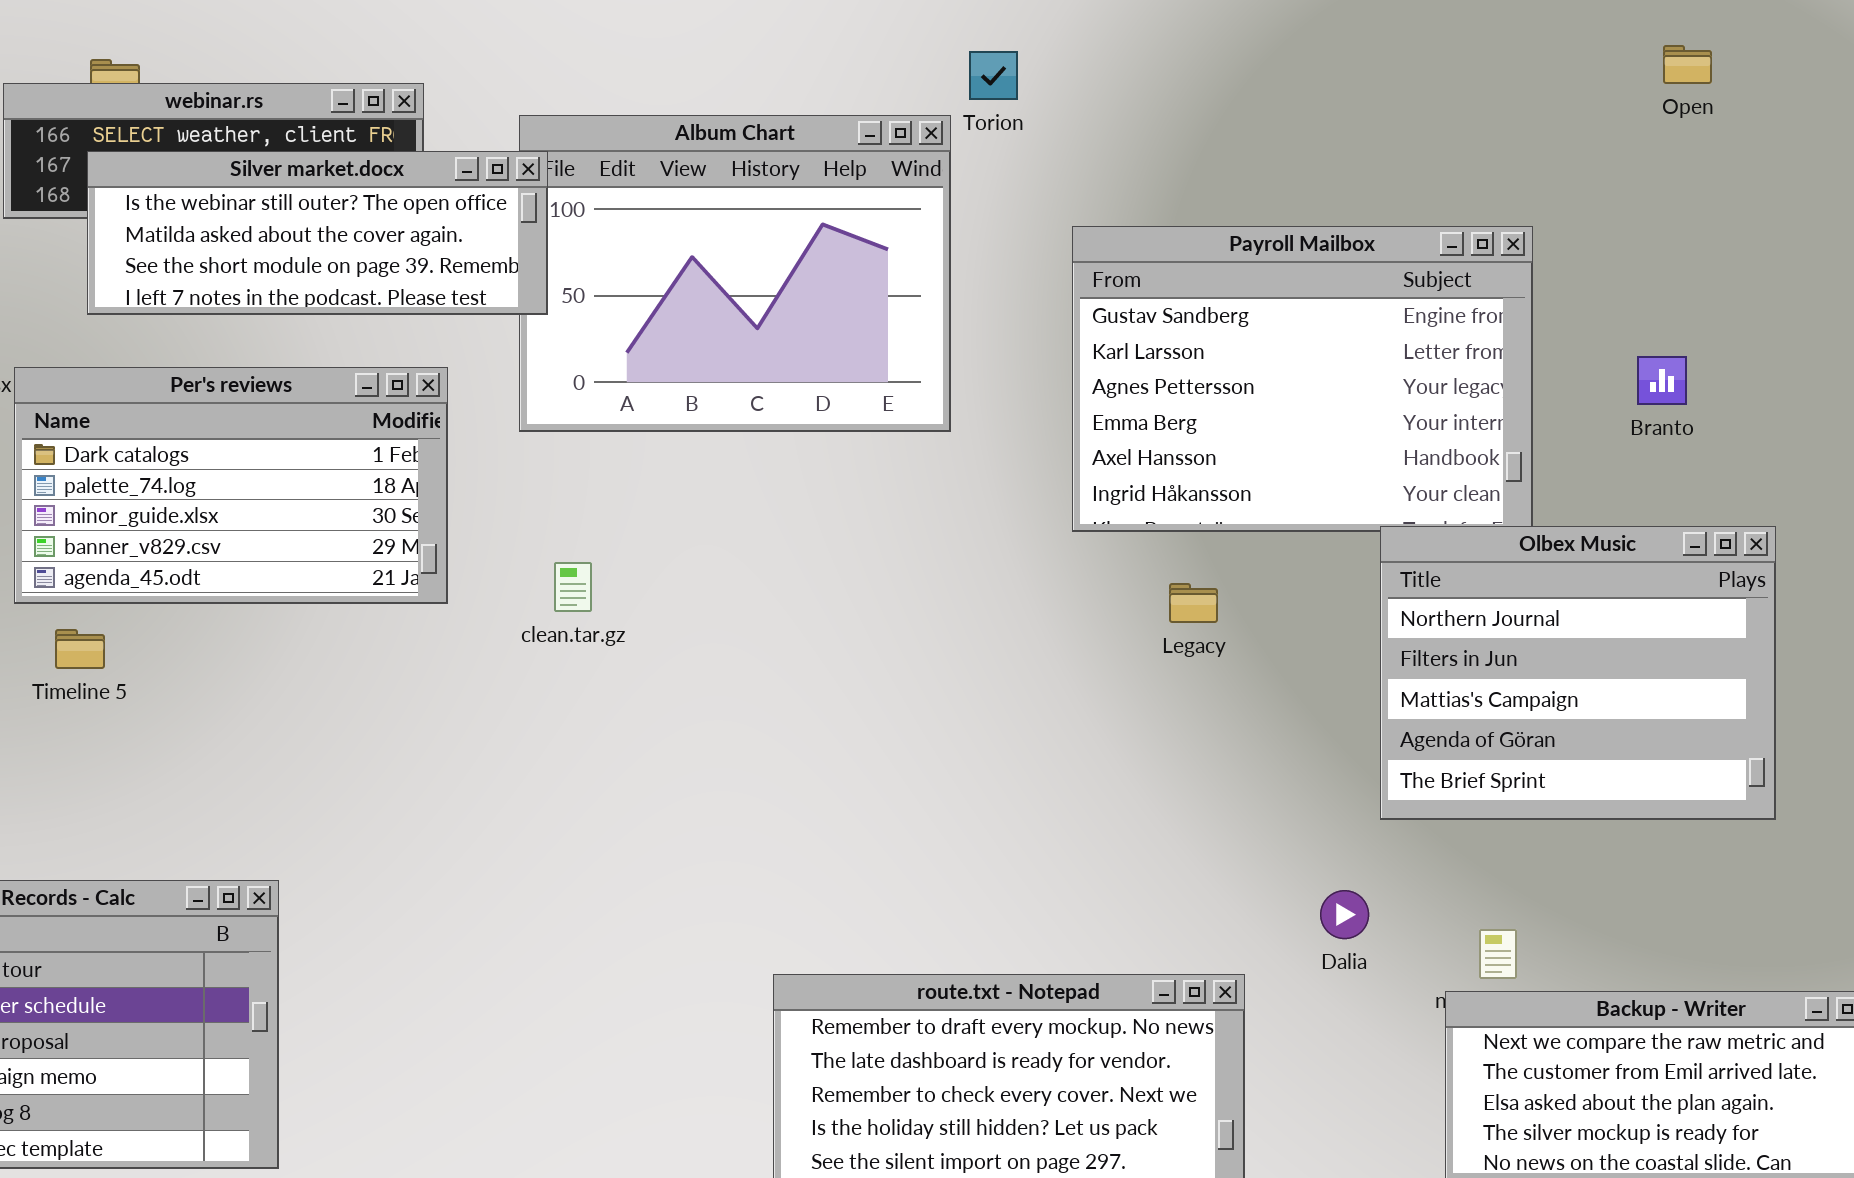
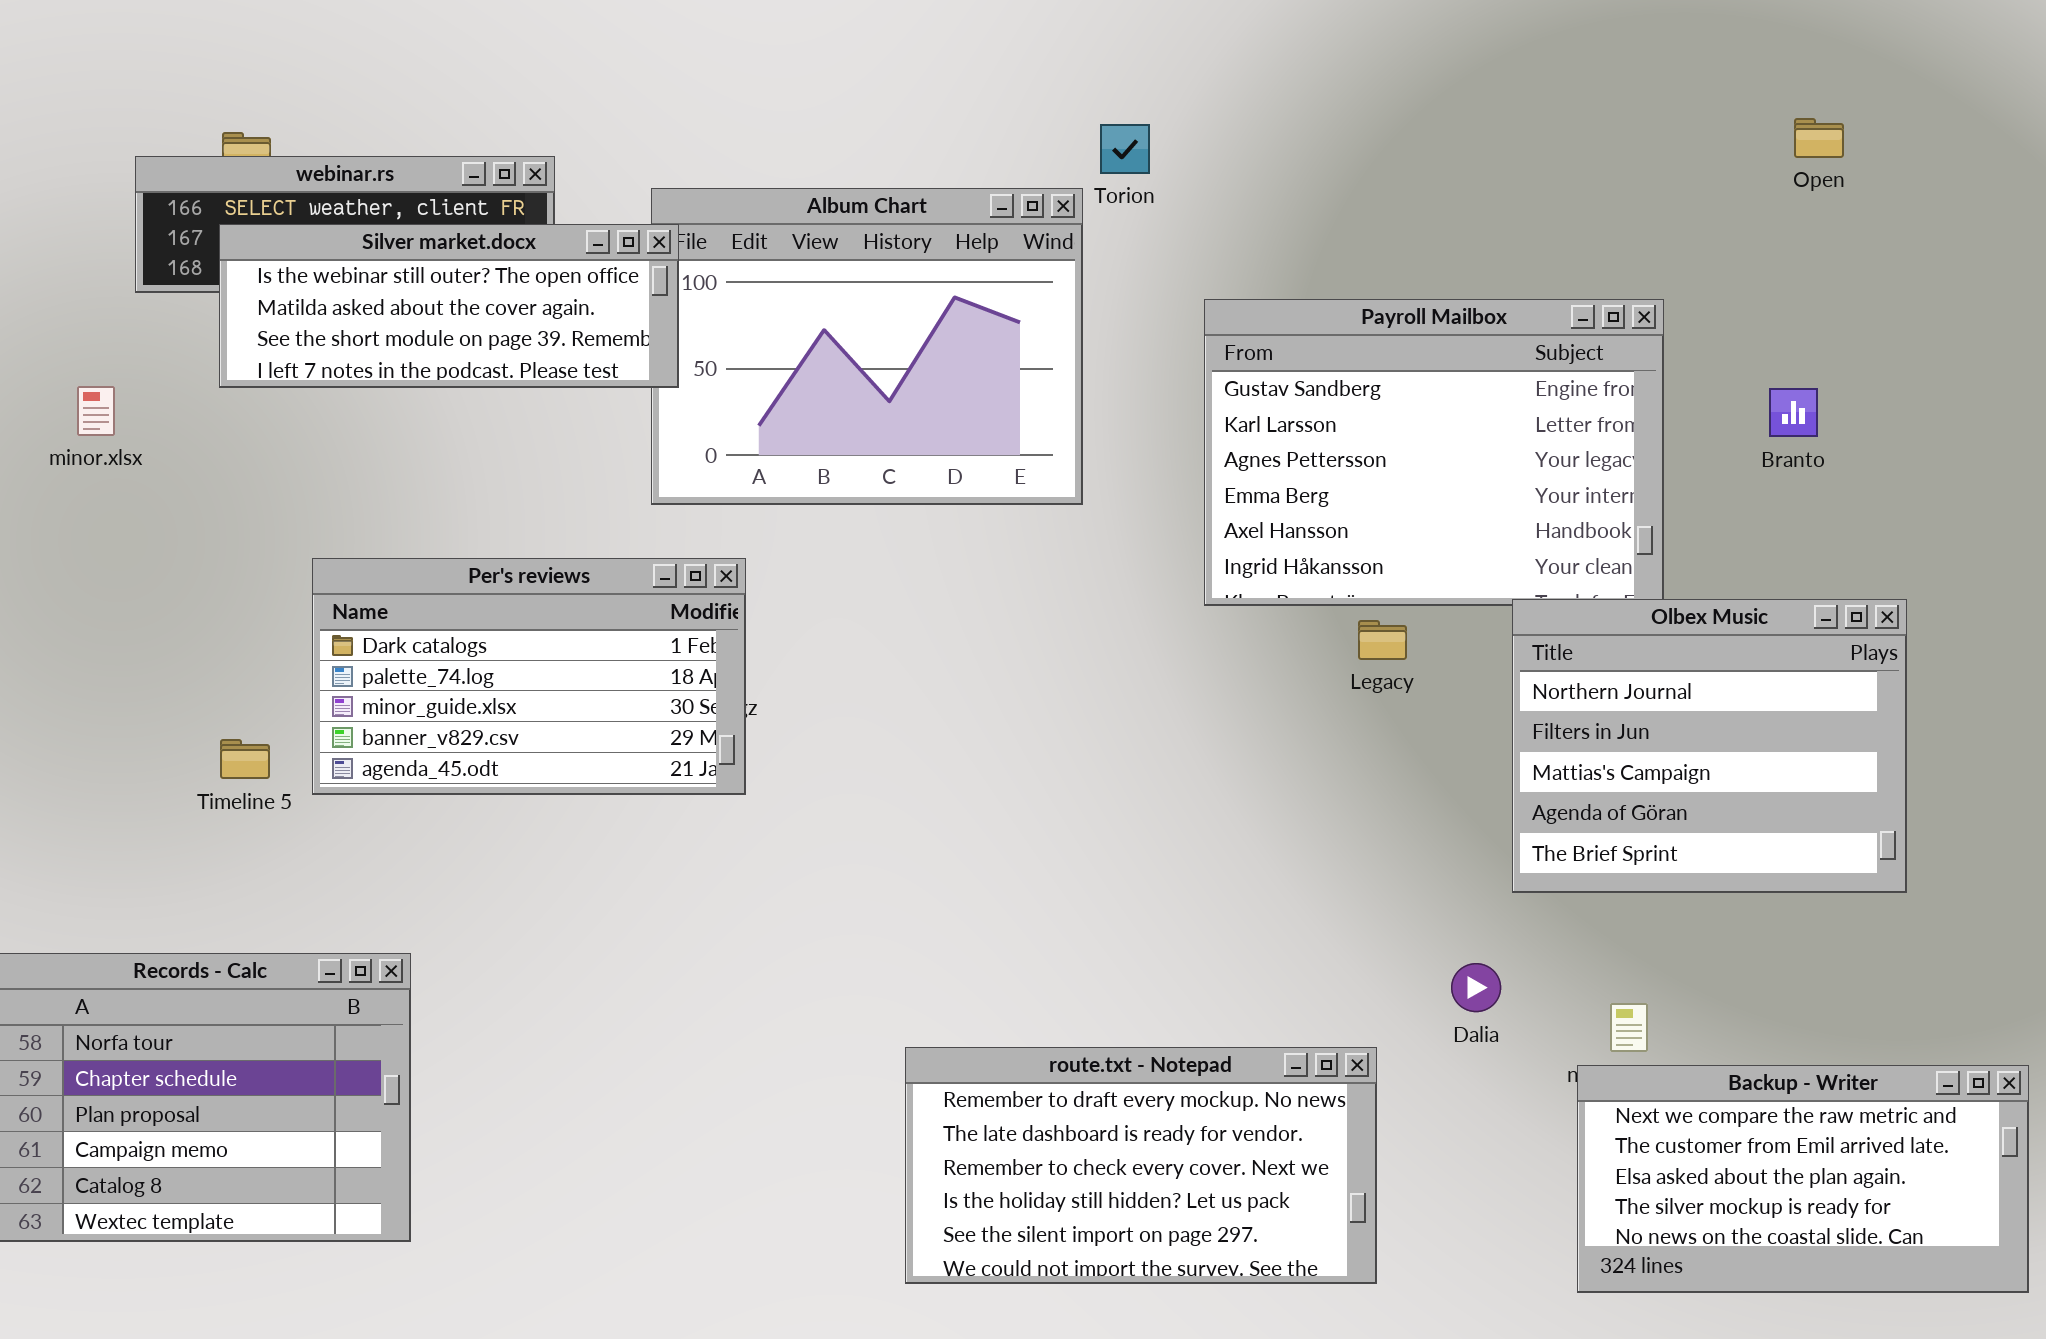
Branto: [1637,356,1687,405] -> [1769,388,1818,437], moved
Per's reviews: [14,367,448,604] -> [312,558,746,795], moved
Legacy: [1169,583,1218,623] -> [1358,620,1407,660], moved
Timeline 5: [55,629,105,669] -> [220,739,270,779], moved

